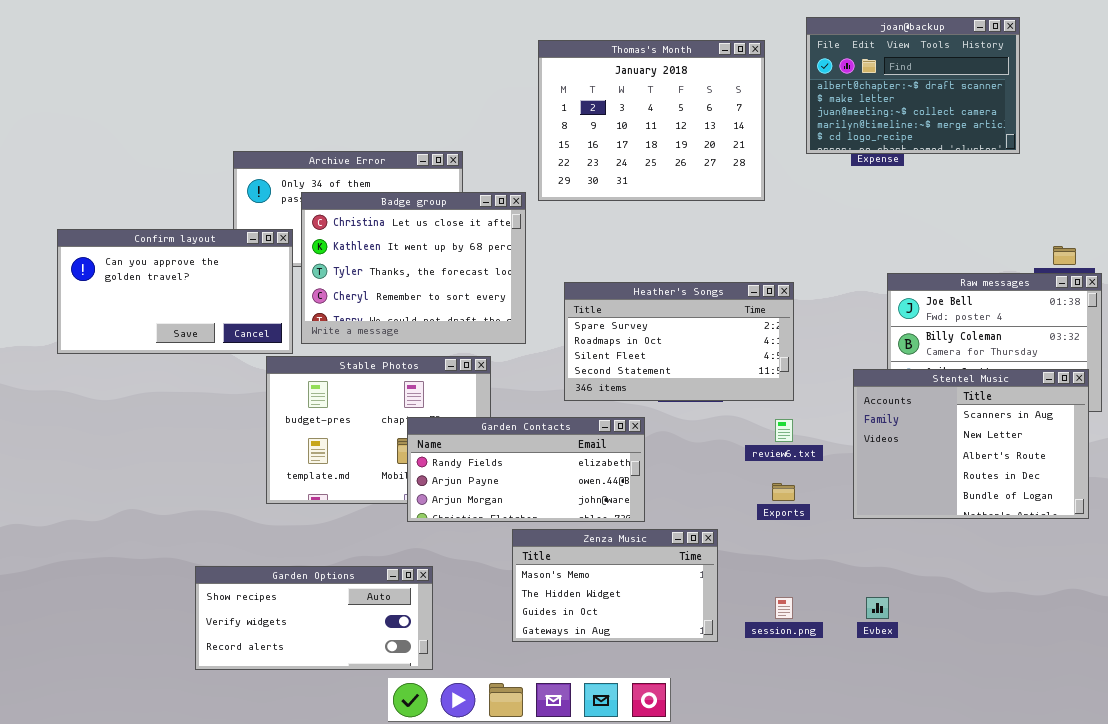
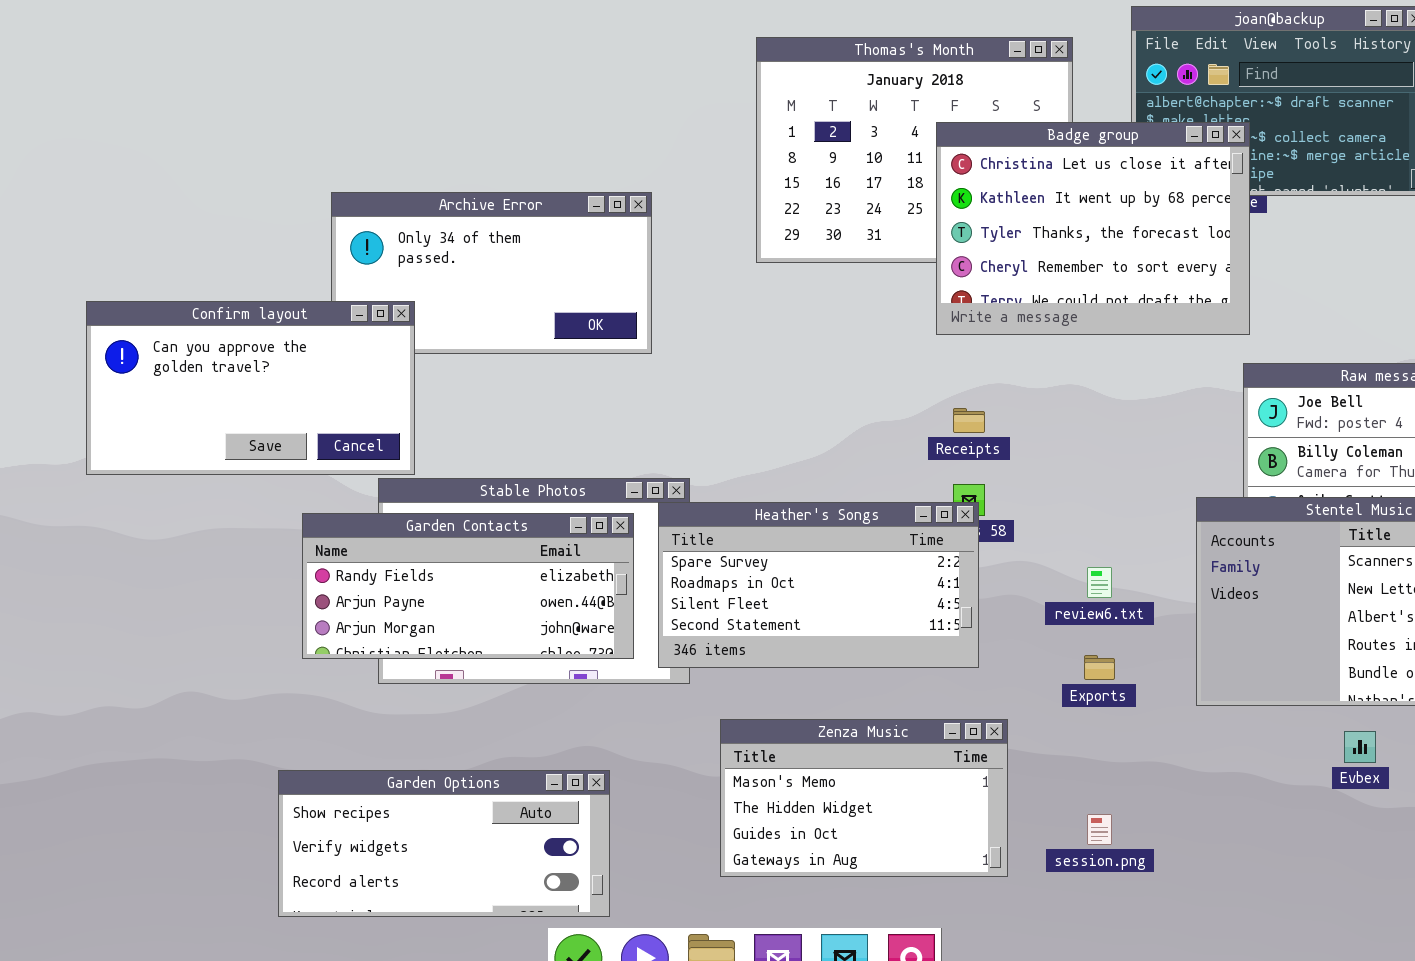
Badge group: [301,192,526,344] -> [936,122,1250,335], moved
Heather's Songs: [564,282,794,401] -> [658,502,979,668], moved
Garden Contacts: [407,417,645,522] -> [302,513,634,659], moved
Evbex: [866,597,889,619] -> [1344,731,1376,763], moved

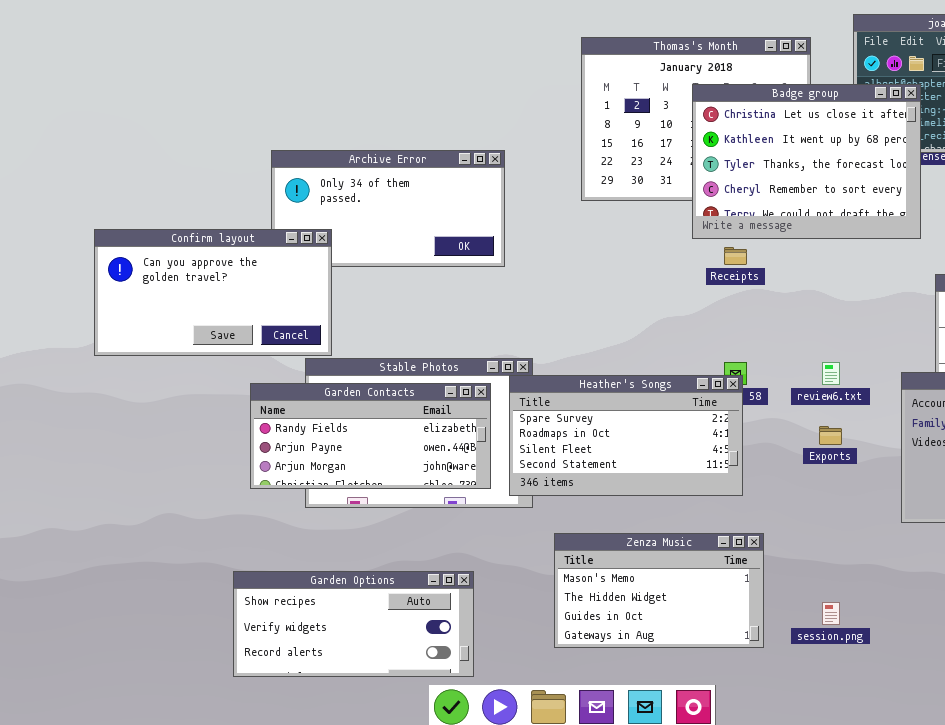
Badge group: [936,122,1250,335] -> [692,84,921,239], moved
Receipts: [953,408,985,433] -> [724,247,747,265], moved
review6.txt: [1087,567,1112,598] -> [822,362,840,385], moved
Exports: [1084,655,1115,680] -> [819,426,842,445], moved

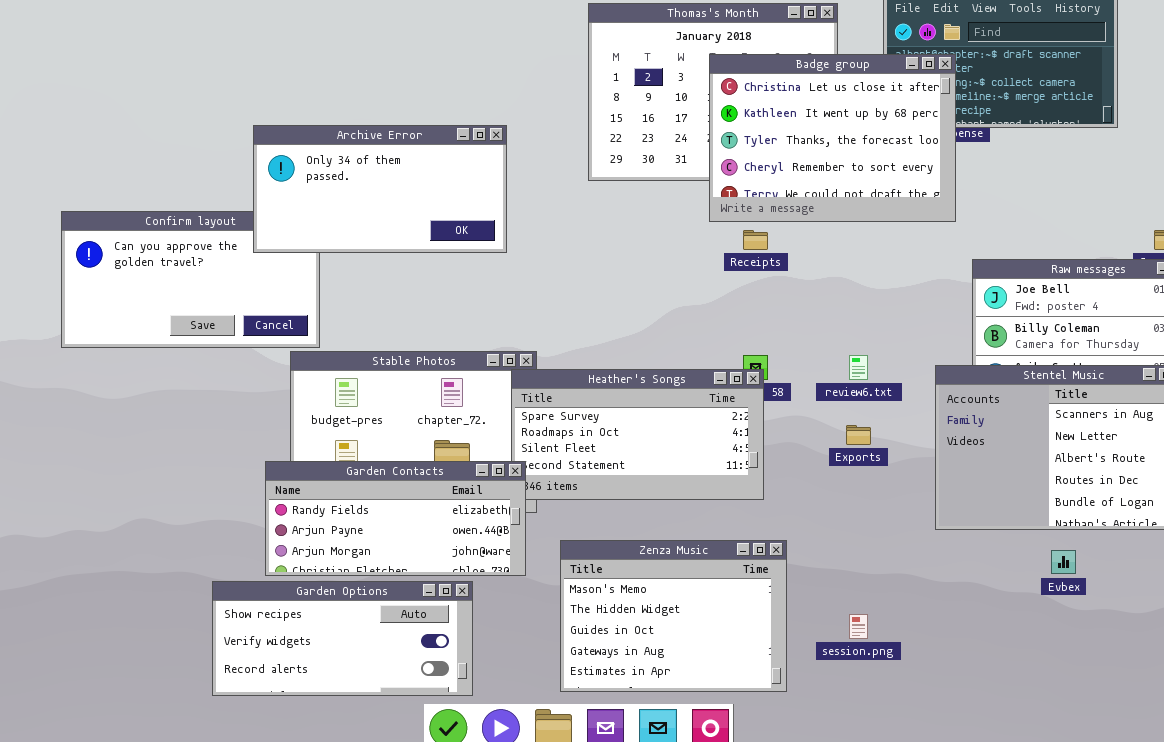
Archive Error: [271,150,505,267] -> [253,125,507,253], raised
Garden Contacts: [250,383,491,489] -> [265,461,526,576], moved
Zenza Music: [554,533,764,648] -> [560,540,787,692], resized

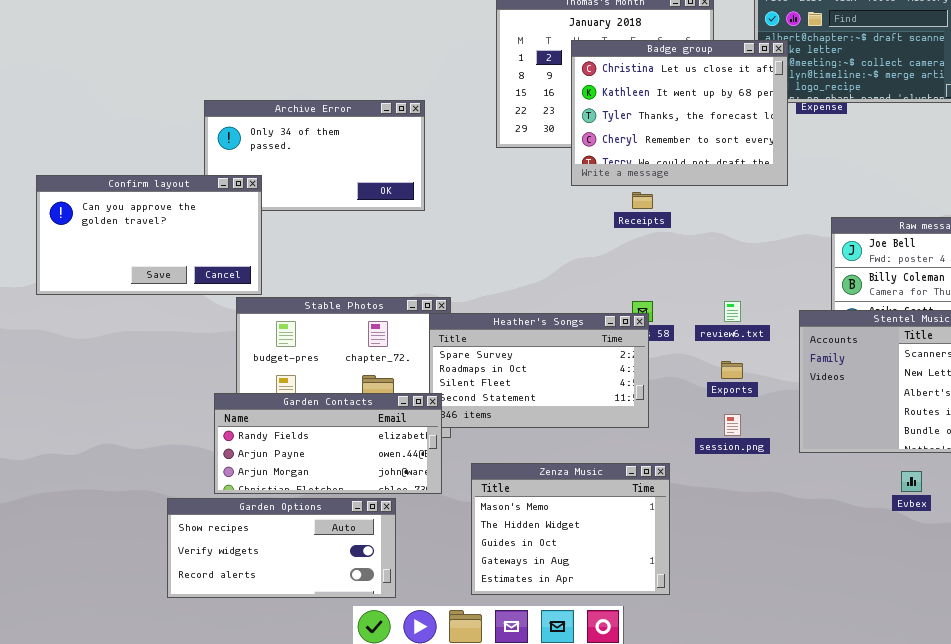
Badge group: [709,54,956,222] -> [571,40,788,186], moved
Confirm layout: [61,211,320,348] -> [36,175,262,295], raised
session.png: [849,614,868,639] -> [724,414,741,436], moved

